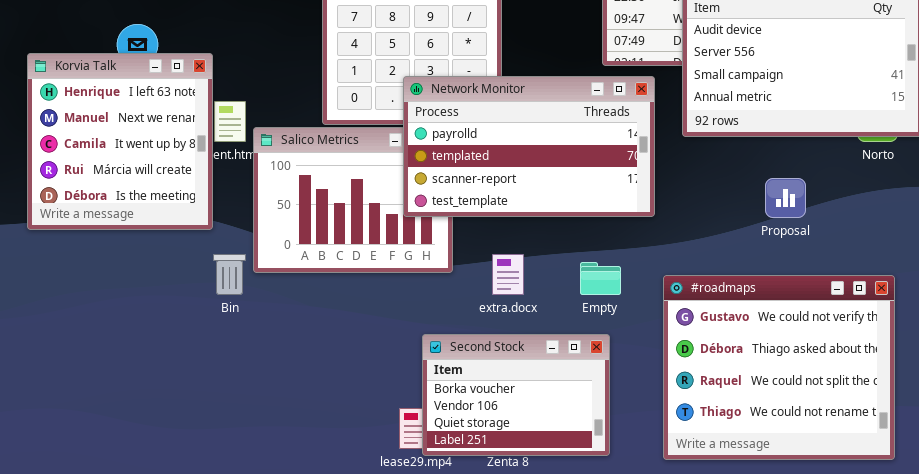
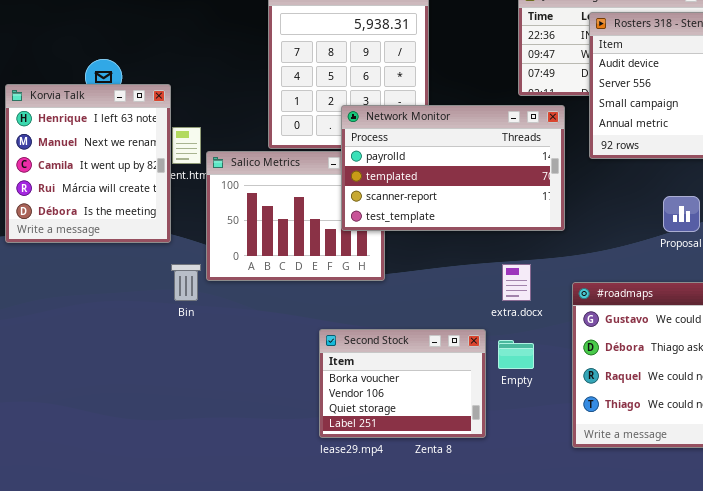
extra.docx: [492,254,524,295] -> [502,264,531,301], moved
Empty: [580,262,621,295] -> [498,340,534,369], moved
Second Stock: [422,334,610,456] -> [319,329,486,438], moved

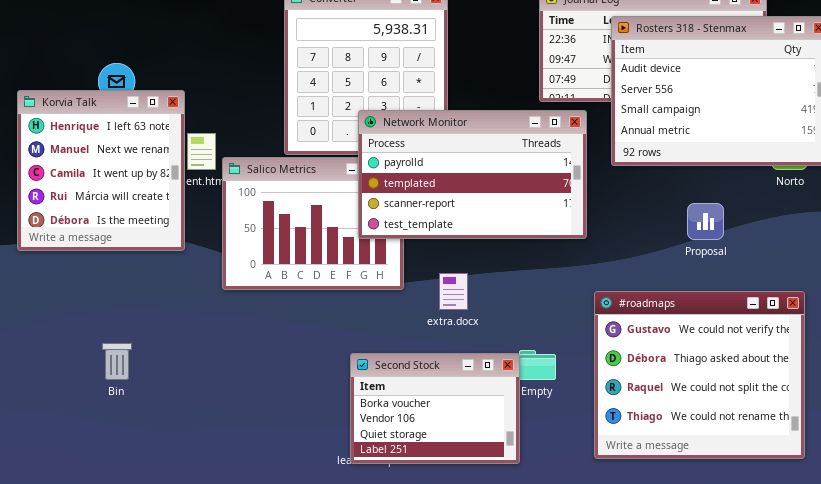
Bin: [171,264,201,301] -> [102,343,132,380], moved
extra.docx: [502,264,531,301] -> [439,273,468,310], moved
Second Stock: [319,329,486,438] -> [350,353,520,464], moved

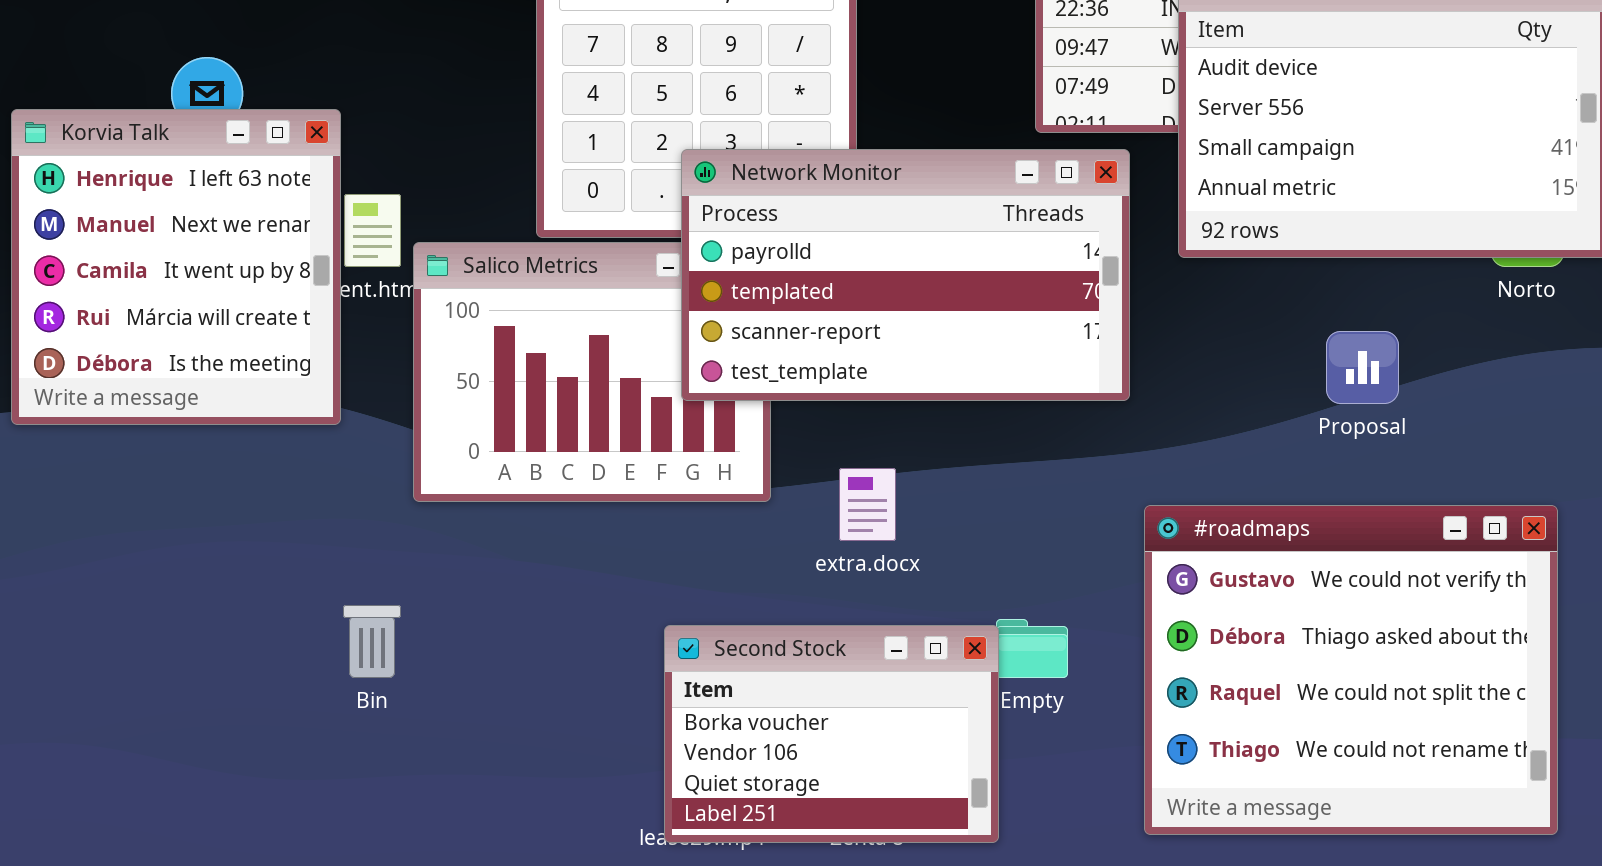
Bin: [102,343,132,380] -> [343,605,401,678], moved

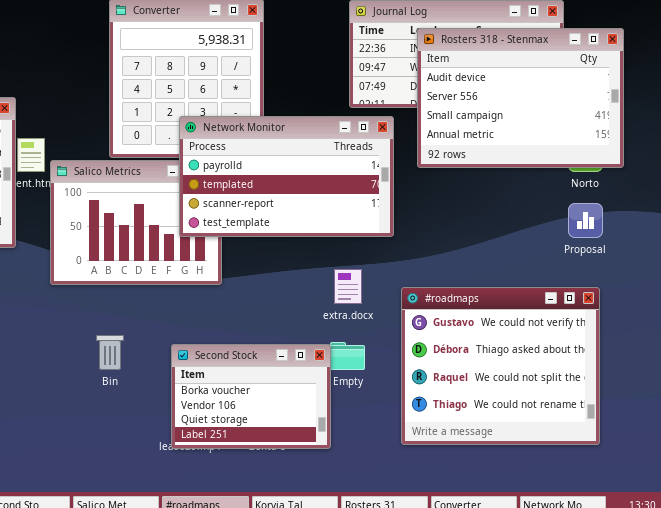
Proposal: [1326,331,1399,404] -> [568,203,603,238], moved
extra.docx: [839,468,896,541] -> [334,269,362,304], moved
Bin: [343,605,401,678] -> [96,335,124,370], moved

